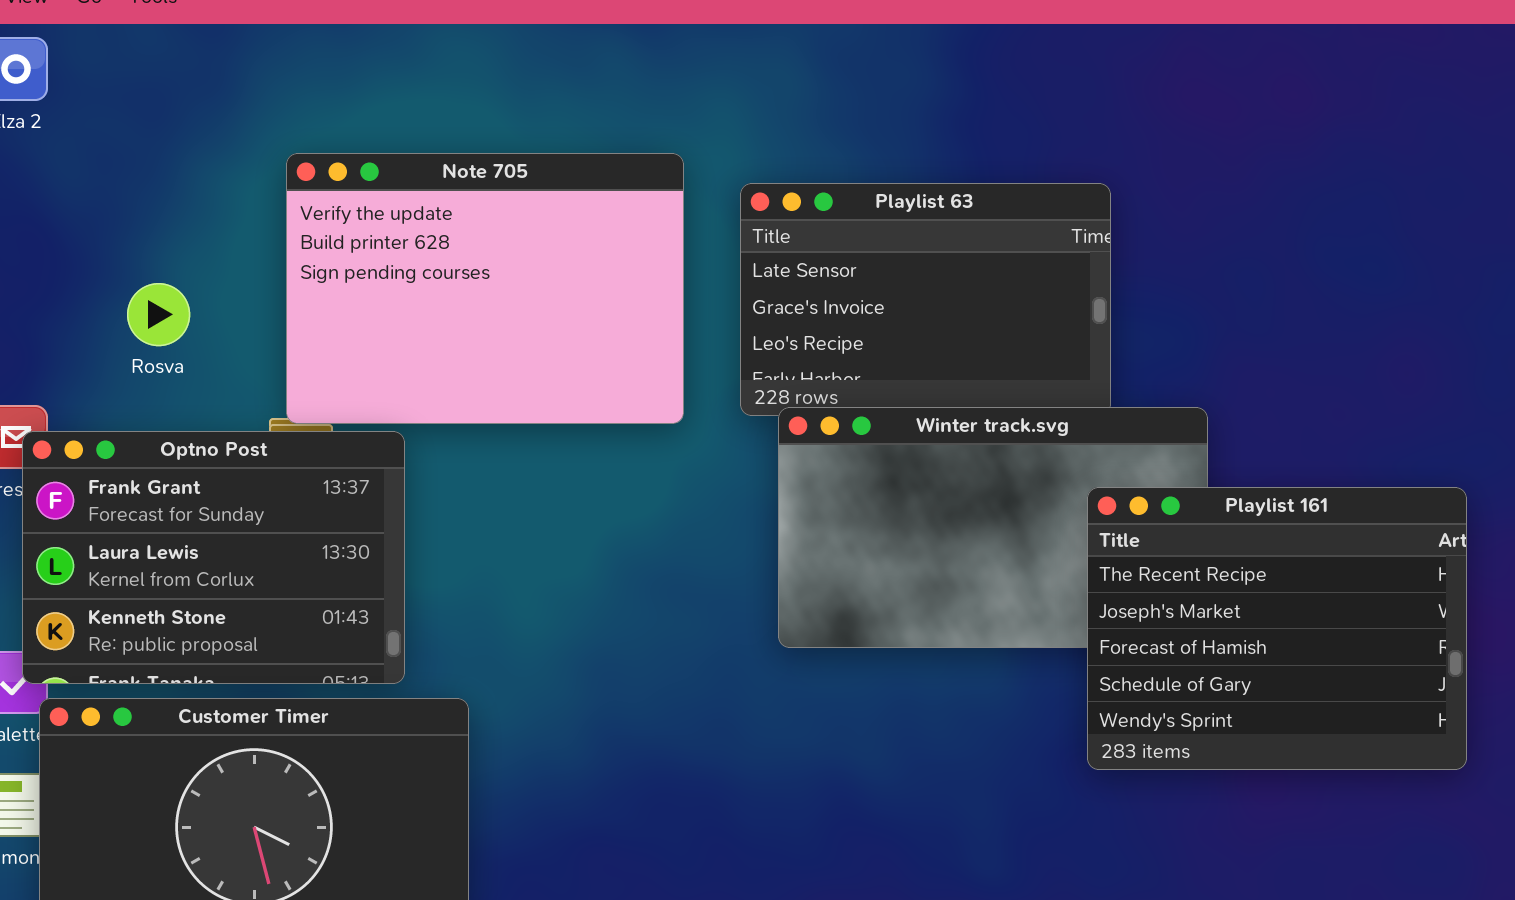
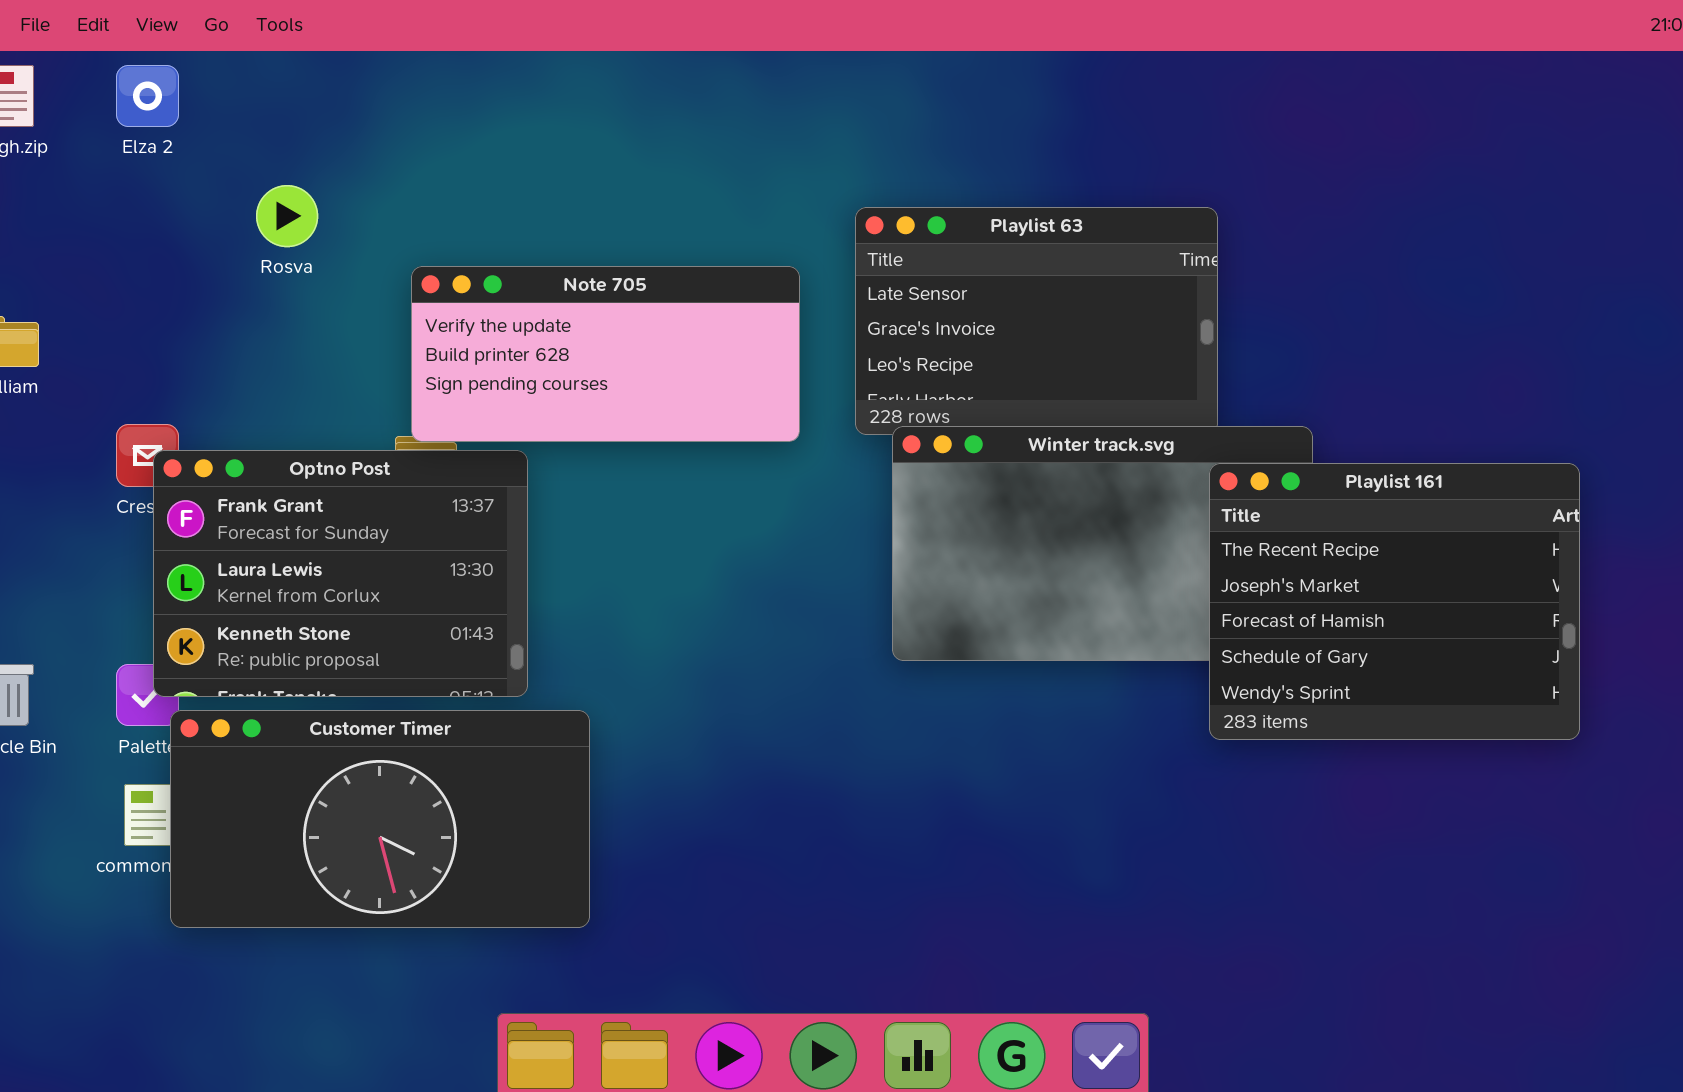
Note 705: [286,153,684,424] -> [411,266,800,442], resized
Rosva: [127,283,190,346] -> [256,185,318,247], moved
Playlist 161: [1087,487,1467,770] -> [1209,463,1580,740], moved

